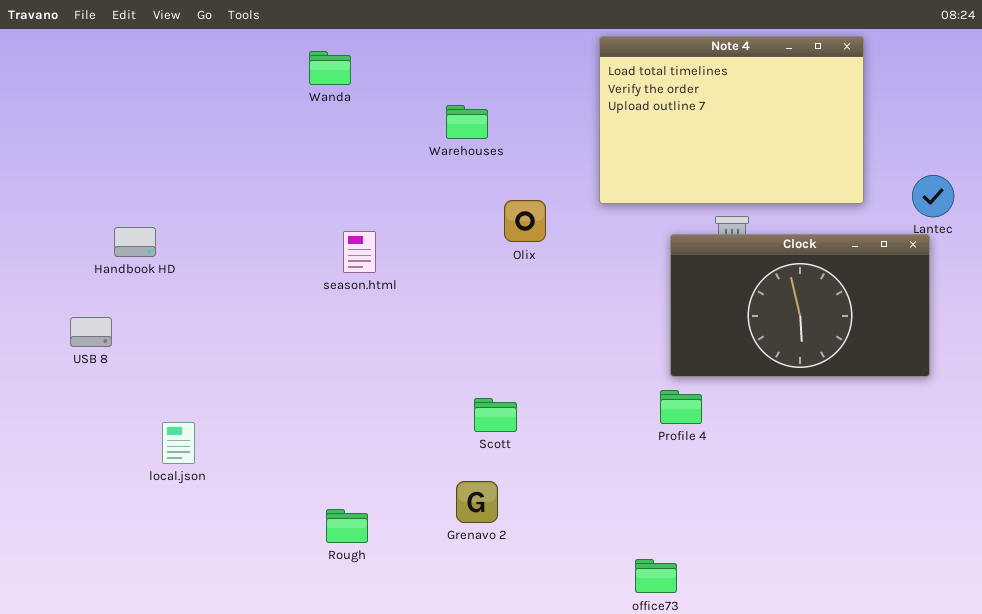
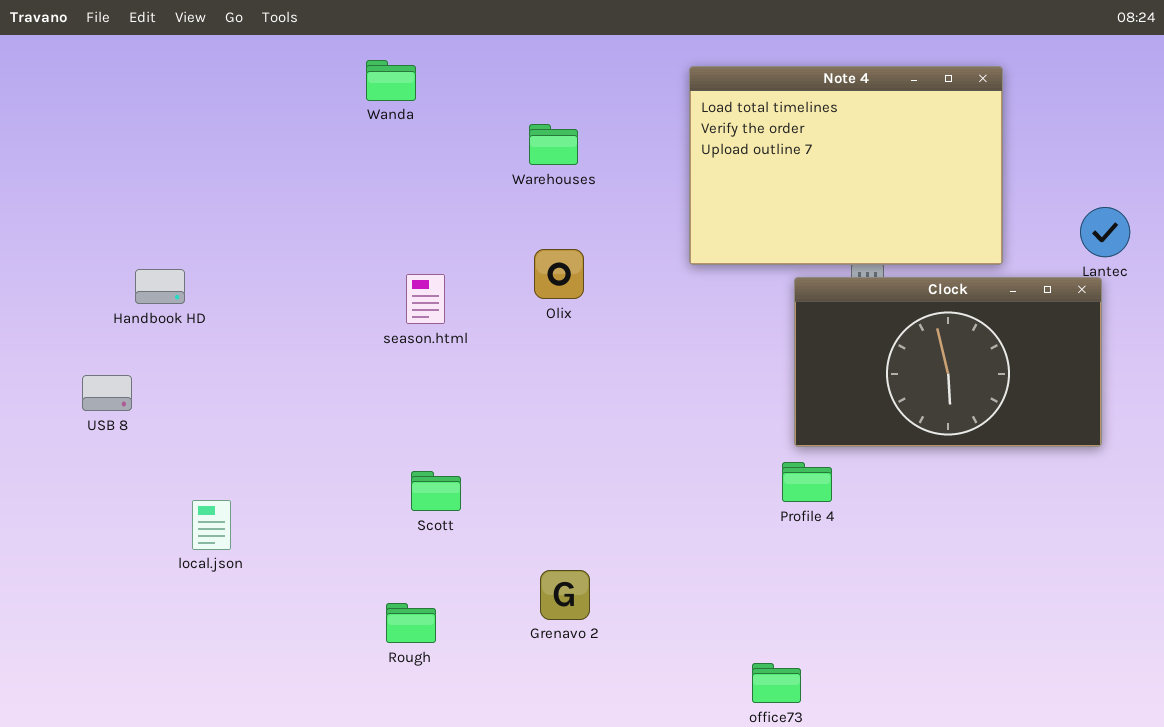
Note 4: [599,36,864,204] -> [689,66,1003,265], moved
Olix: [504,200,546,242] -> [534,249,584,299], moved
Scott: [474,398,517,432] -> [411,471,461,511], moved

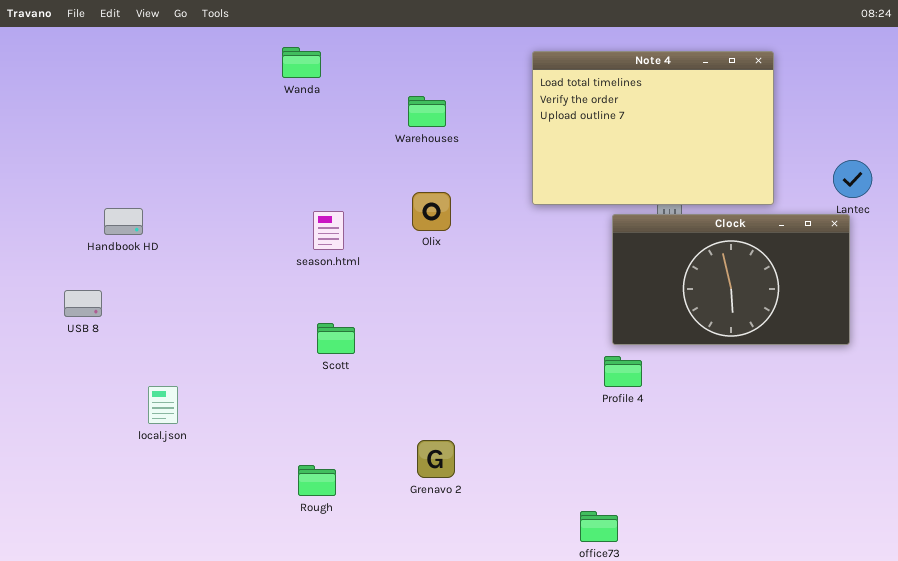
Scott: [411,471,461,511] -> [317,323,355,354], moved

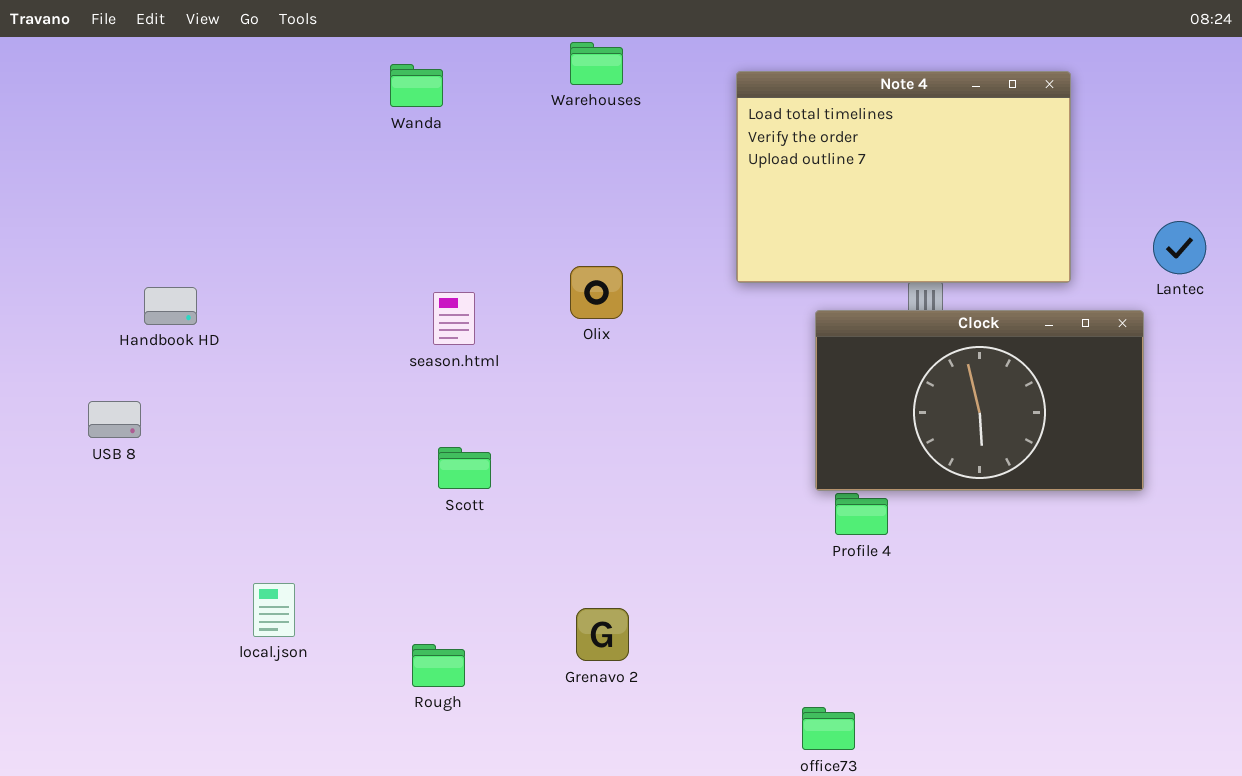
Warehouses: [408,96,446,127] -> [570,42,623,85], moved
Clock: [612,214,850,345] -> [815,310,1144,491], moved
local.json: [148,386,178,424] -> [253,583,295,637], moved

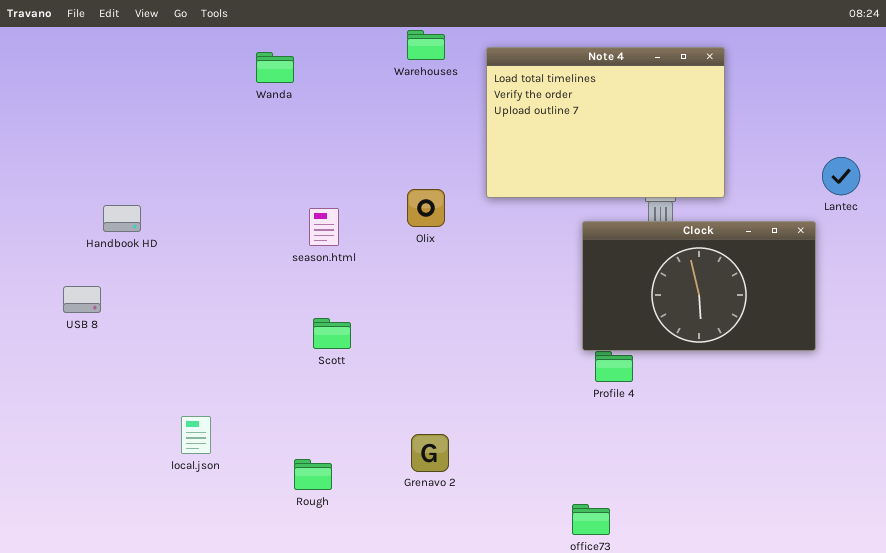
Wanda: [390,64,443,107] -> [256,52,294,83], moved
Note 4: [736,71,1071,283] -> [486,47,725,198], moved

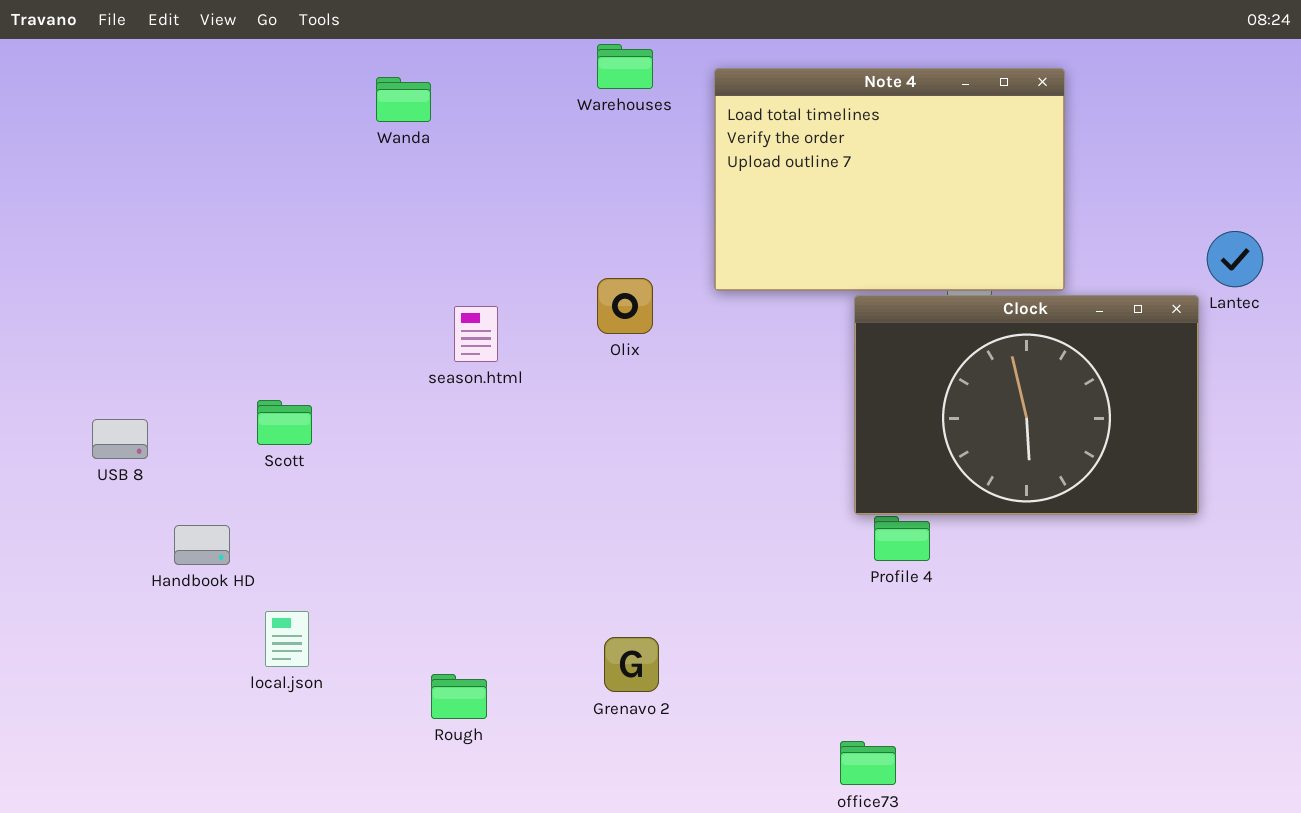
Handbook HD: [103,205,141,232] -> [174,525,230,565], moved
Clock: [582,221,816,351] -> [854,295,1199,515], resized
Scott: [313,318,351,349] -> [257,400,312,445], moved

